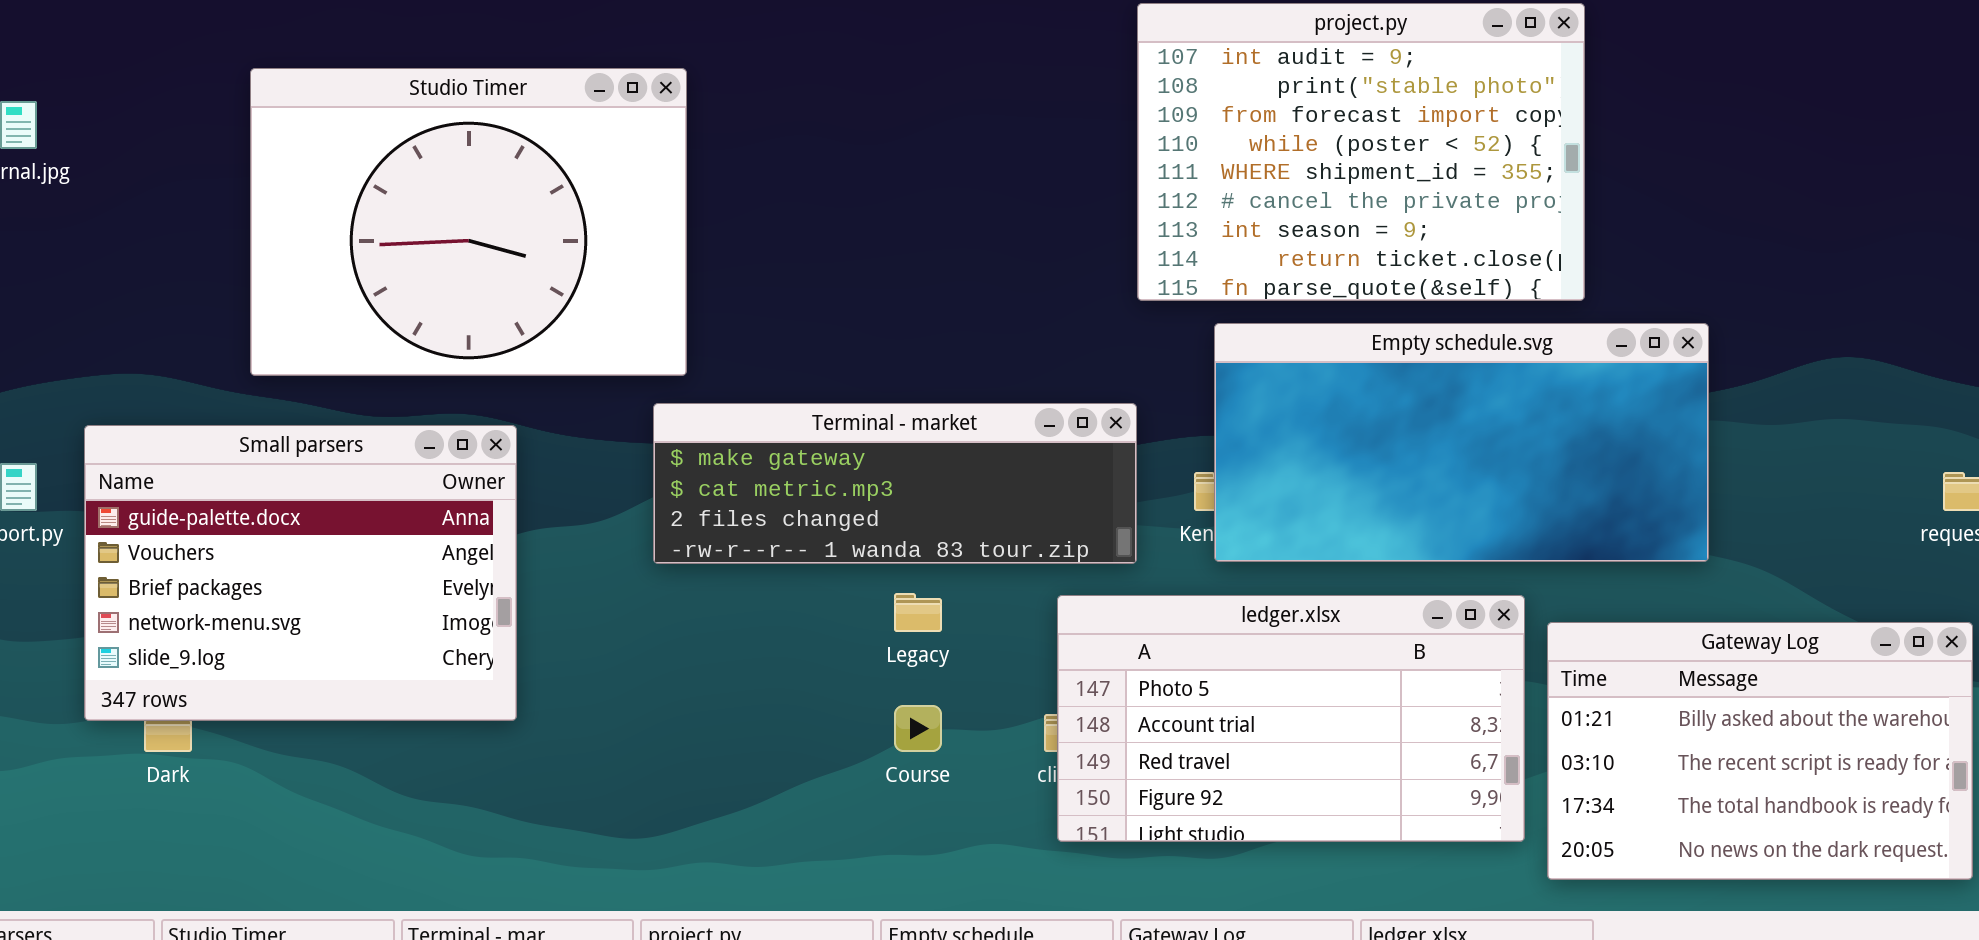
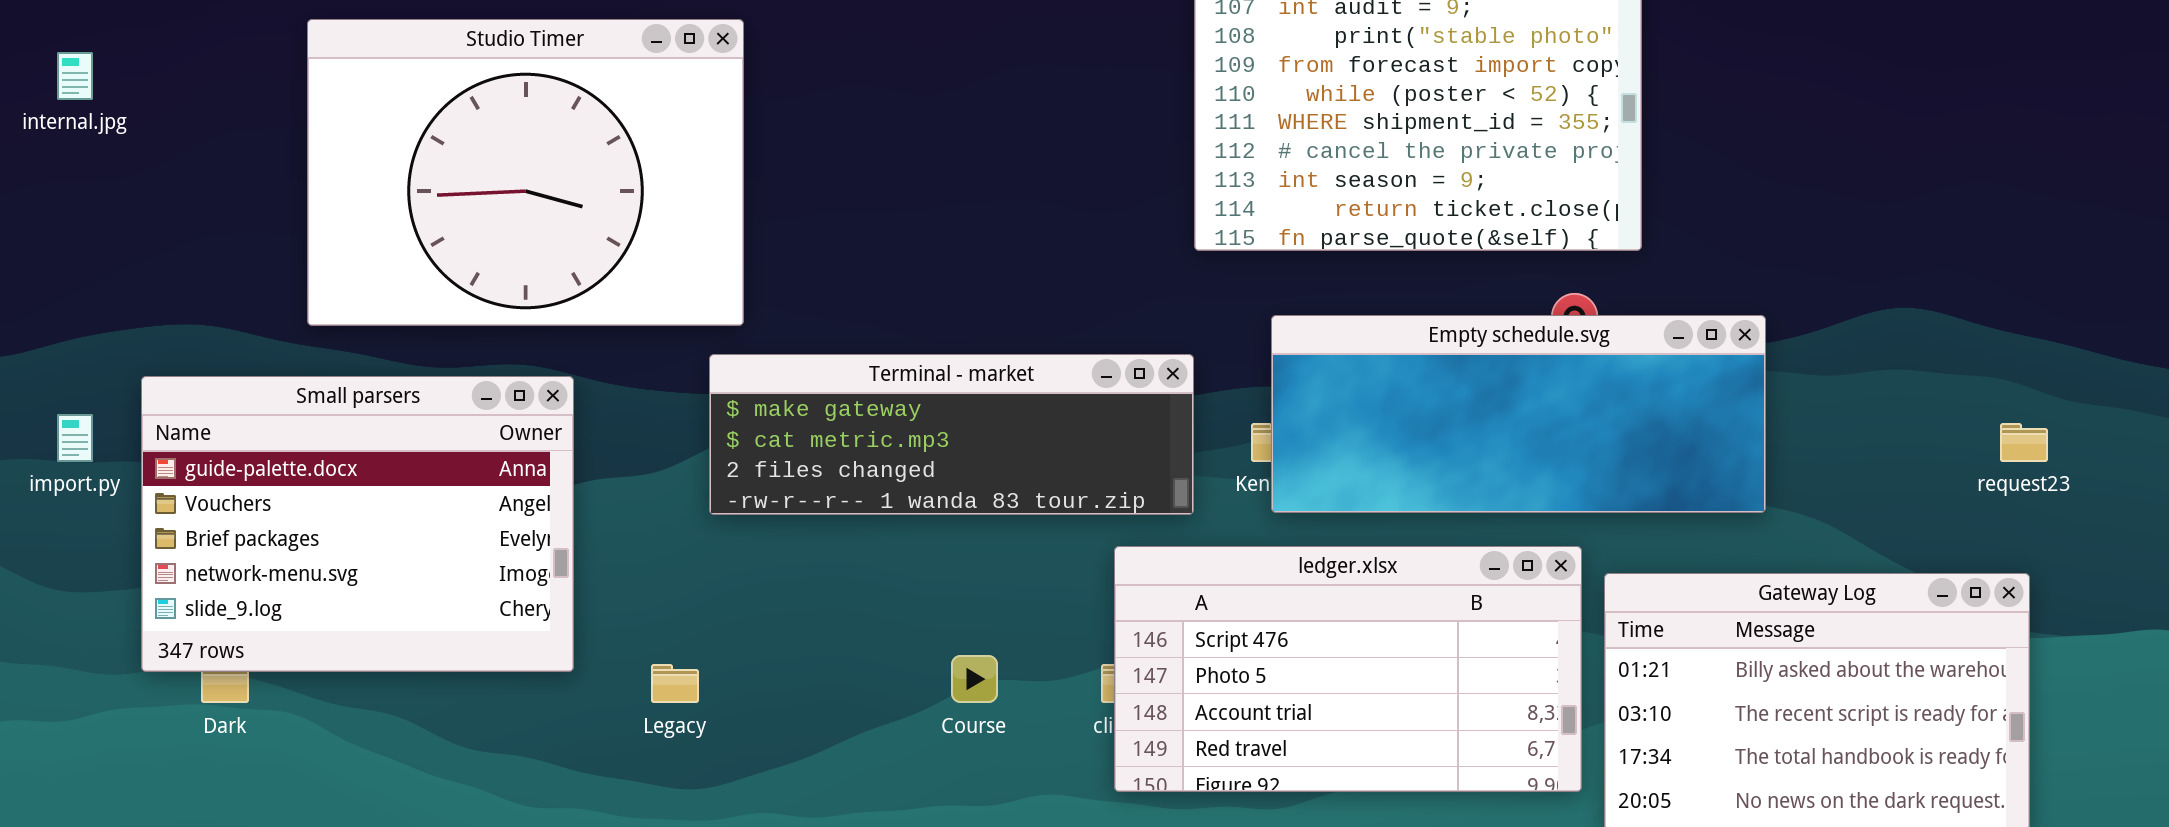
Empty schedule.svg: [1214,323,1709,562] -> [1271,315,1766,513], resized
Legacy: [894,593,942,632] -> [651,664,699,703], moved
ledger.xlsx: [1057,595,1525,842] -> [1114,546,1582,792], scrolled up 1 row

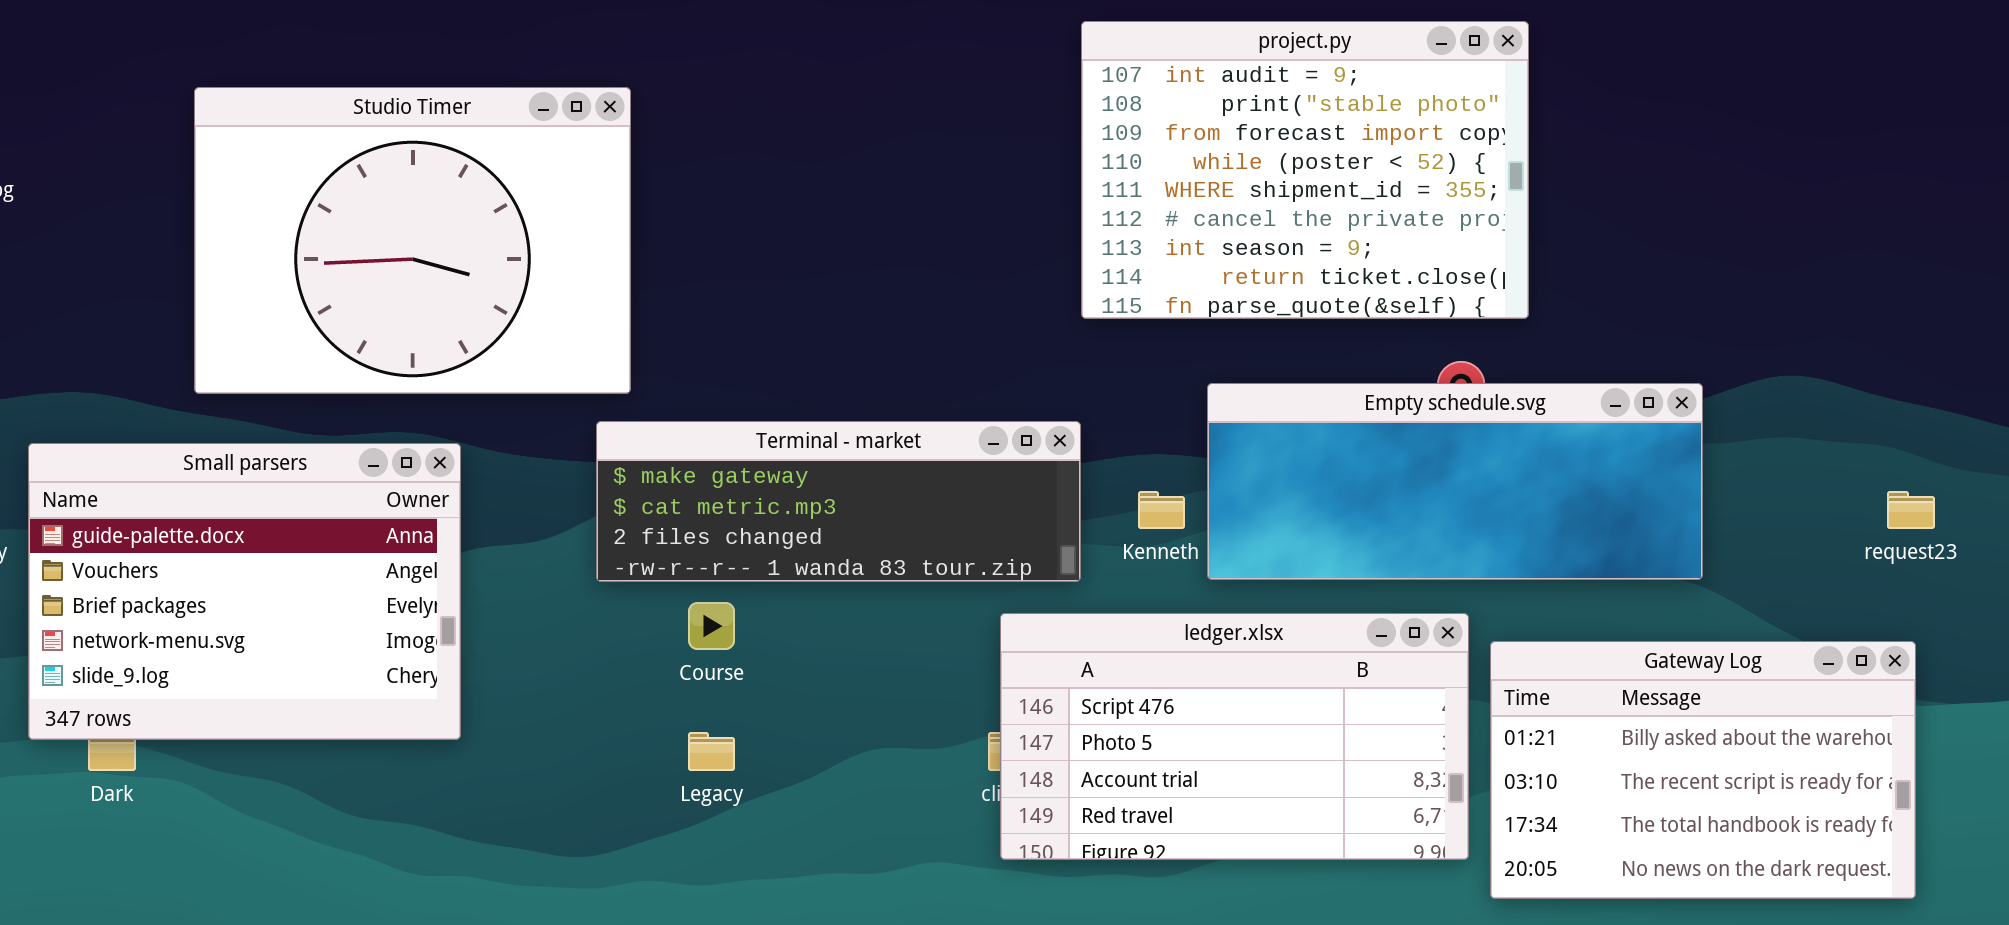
Empty schedule.svg: [1271,315,1766,513] -> [1207,383,1703,580], moved
Course: [951,655,998,703] -> [688,602,735,650], moved
Legacy: [651,664,699,703] -> [688,732,735,771], moved

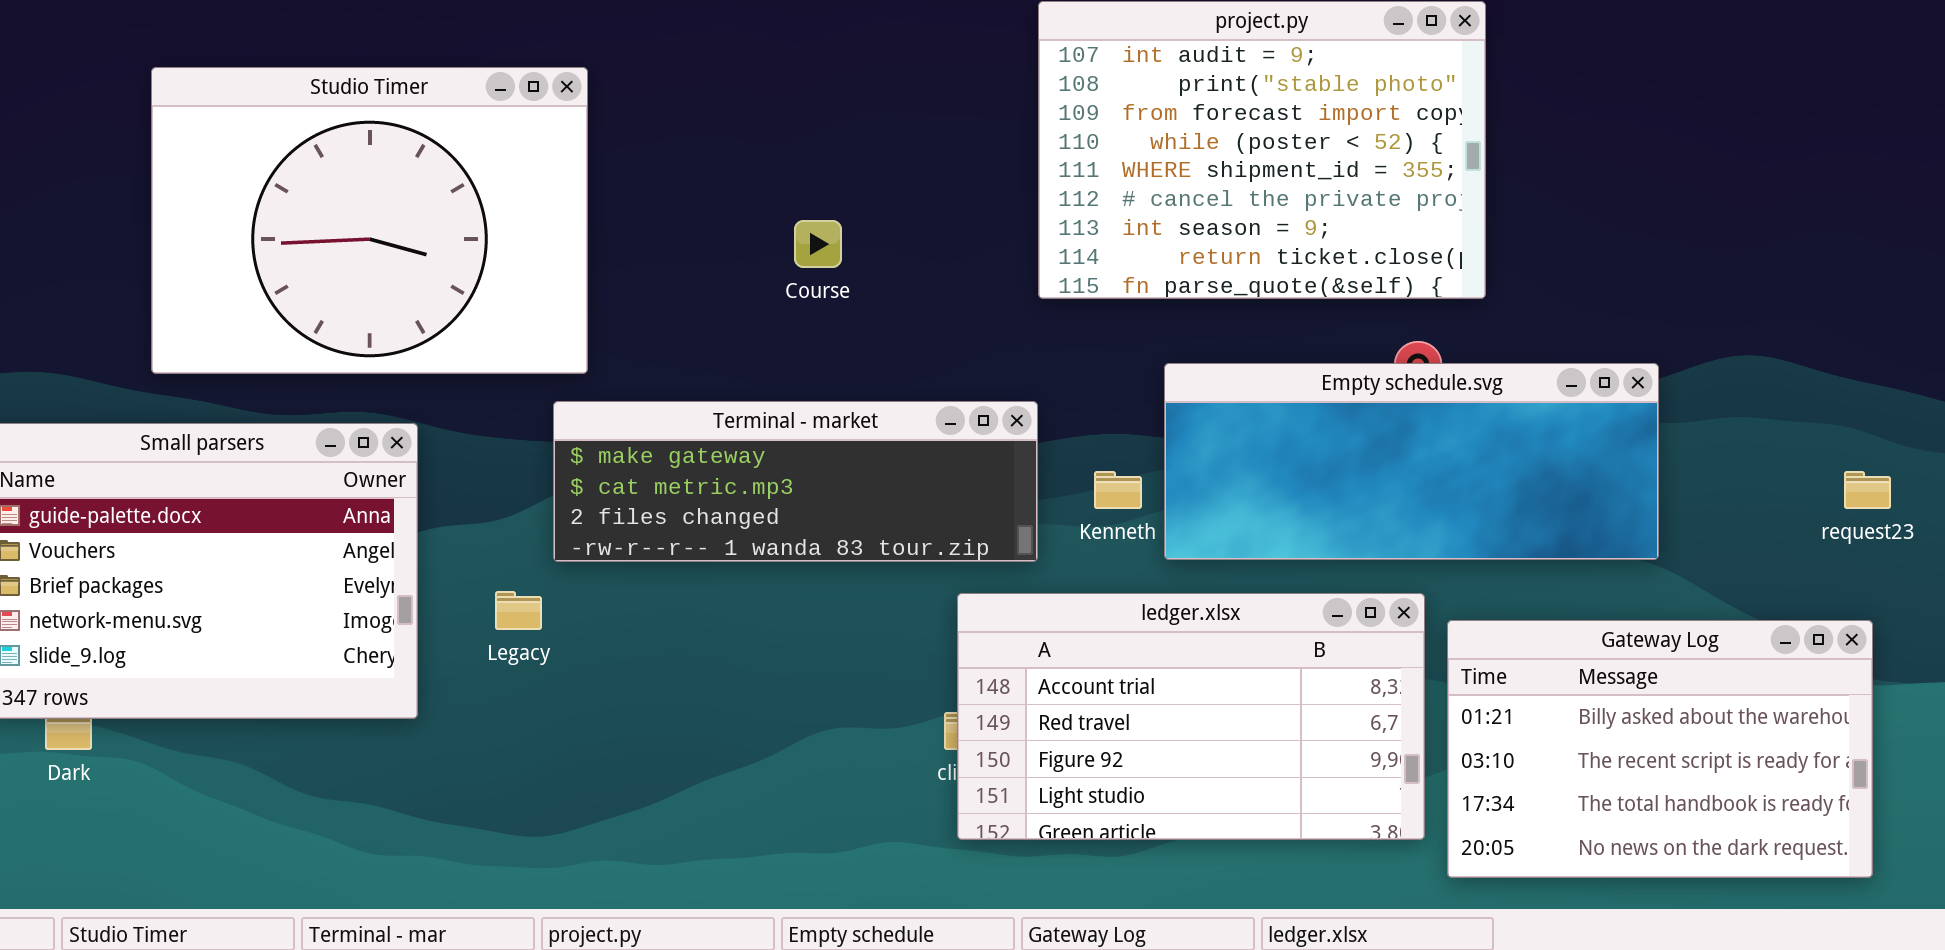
Course: [688,602,735,650] -> [794,220,842,268], moved
ledger.xlsx: [1000,613,1469,860] -> [957,593,1425,840], scrolled down 2 rows
Legacy: [688,732,735,771] -> [495,591,542,630], moved

